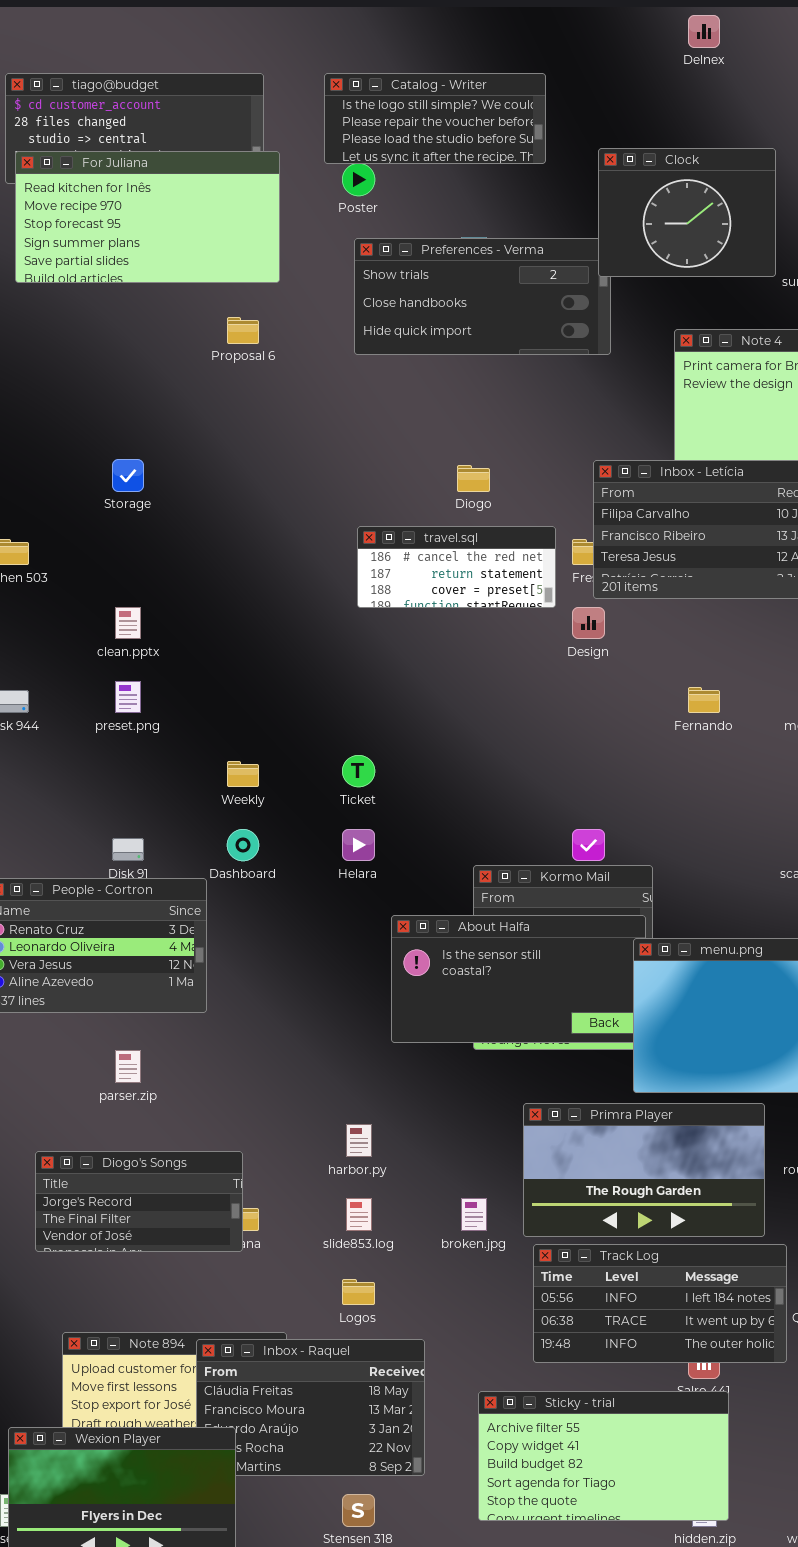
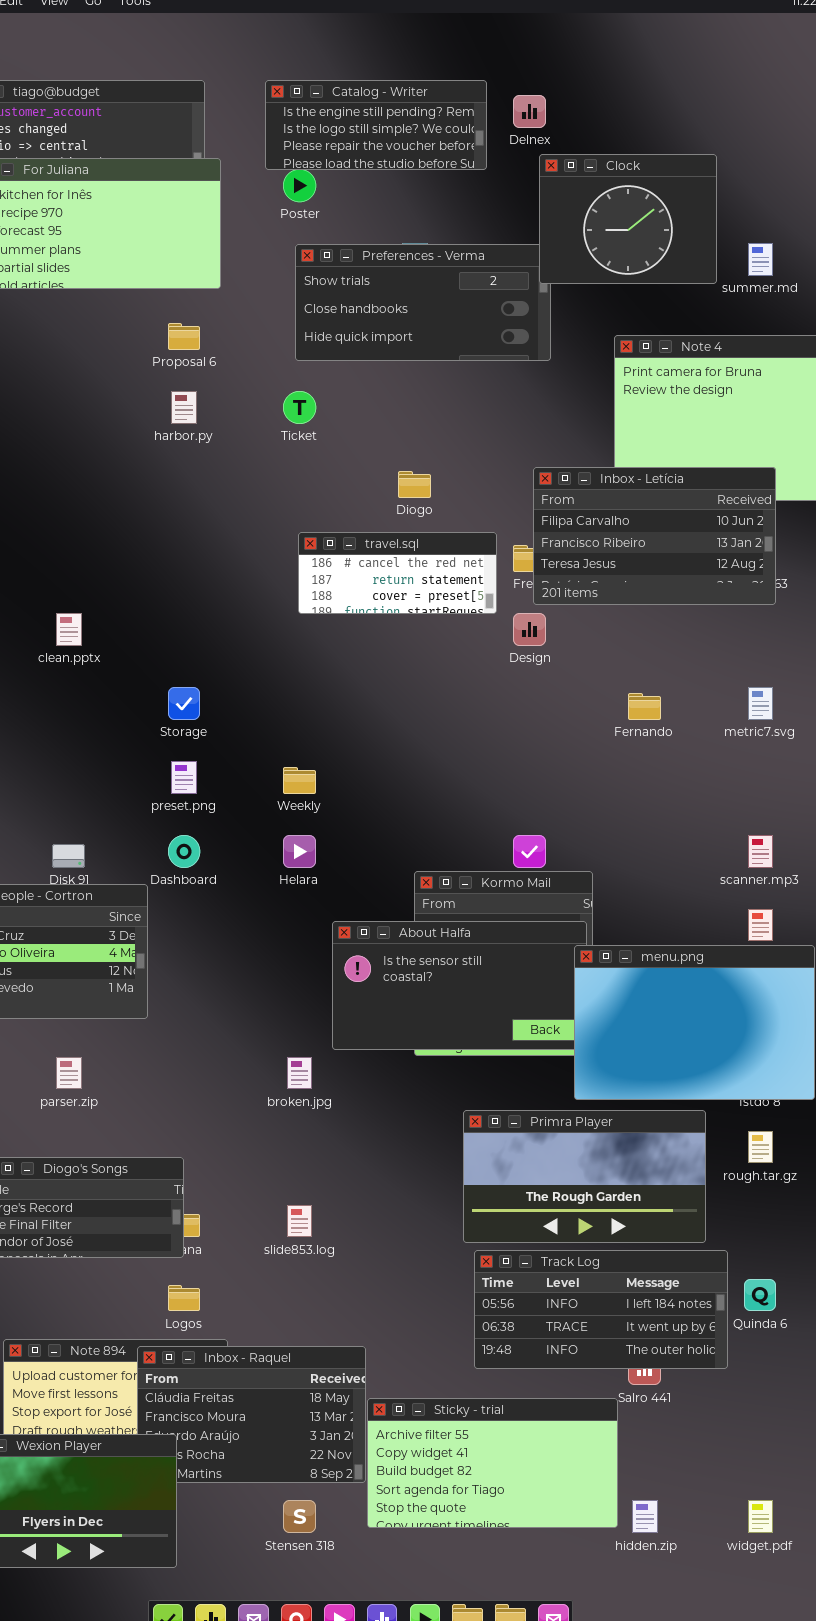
Delnex: [688,15,720,48] -> [513,95,546,128], moved
Catalog - Writer: [324,73,546,164] -> [265,80,487,170], scrolled up 1 row
Storage: [112,459,144,492] -> [168,687,200,720], moved
preset.png: [115,681,141,713] -> [171,761,197,794], moved
Ticket: [342,755,375,787] -> [283,391,316,424], moved
Weekly: [227,761,259,787] -> [283,767,316,794], moved
harbor.py: [346,1124,372,1157] -> [171,391,197,424], moved
broken.jpg: [461,1198,487,1231] -> [287,1057,312,1089], moved
Logos: [342,1279,375,1305] -> [168,1285,200,1311], moved
Sticky - trial: [478,1391,729,1521] -> [367,1398,618,1528], moved

